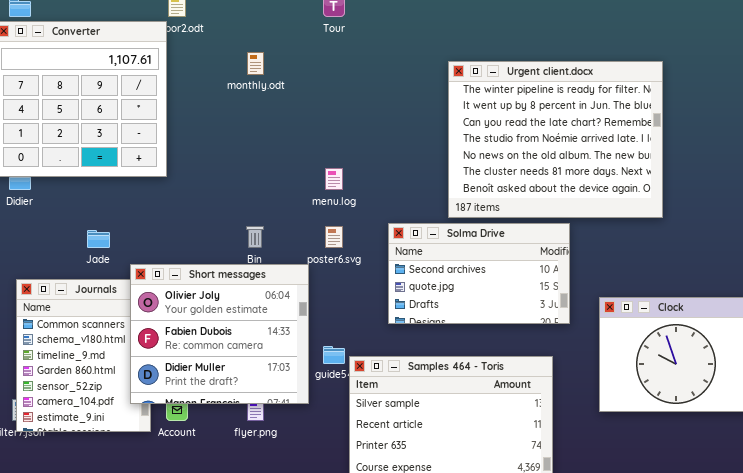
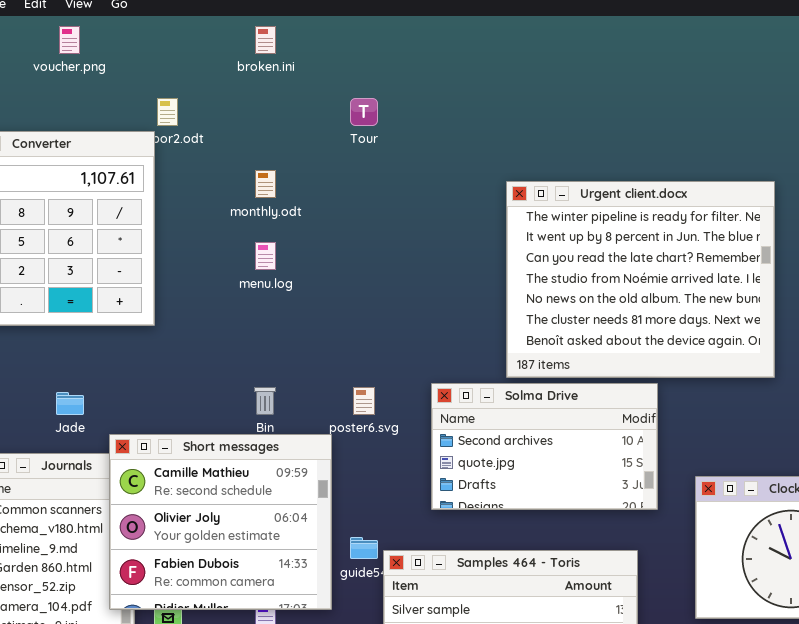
menu.log: [325,168,343,190] -> [255,242,276,270], moved
Short messages: [130,264,309,404] -> [109,434,332,610], scrolled up 1 row

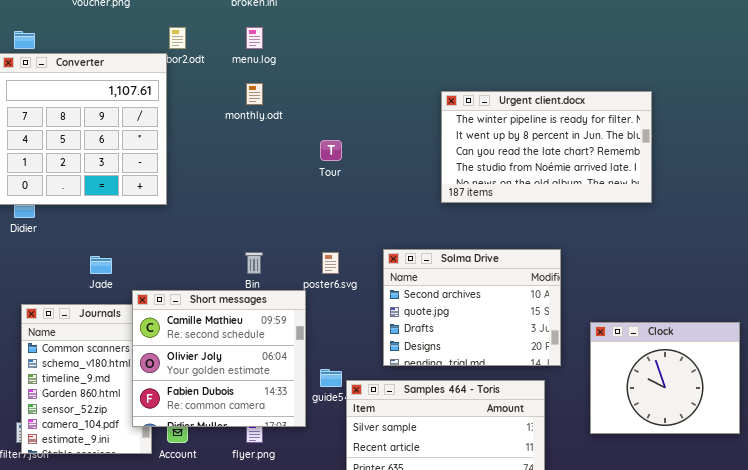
Tour: [350,98,378,126] -> [320,140,342,161], moved
Urgent client.docx: [506,181,775,378] -> [441,91,652,203], resized
menu.log: [255,242,276,270] -> [246,27,263,49], moved
Solma Drive: [431,383,658,510] -> [383,249,561,366], resized

